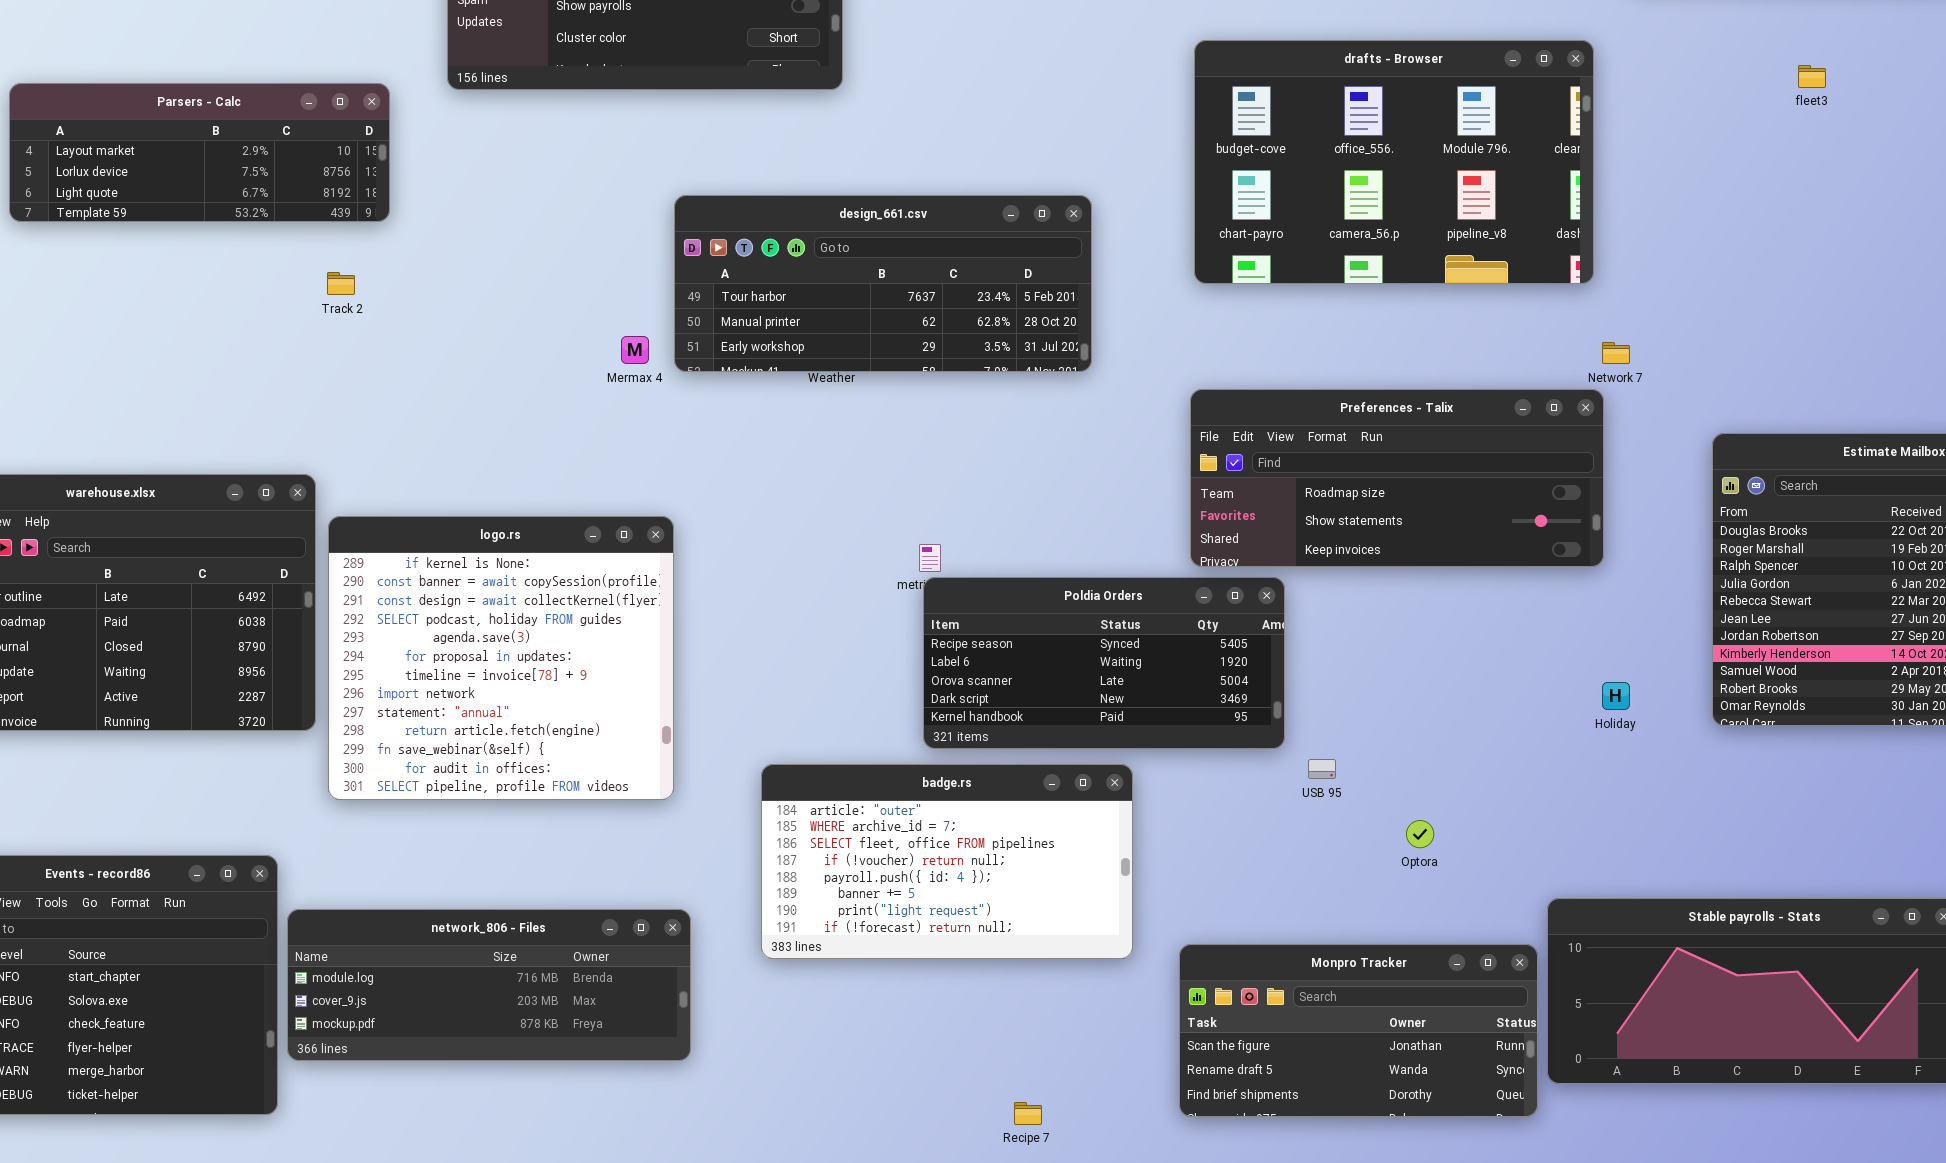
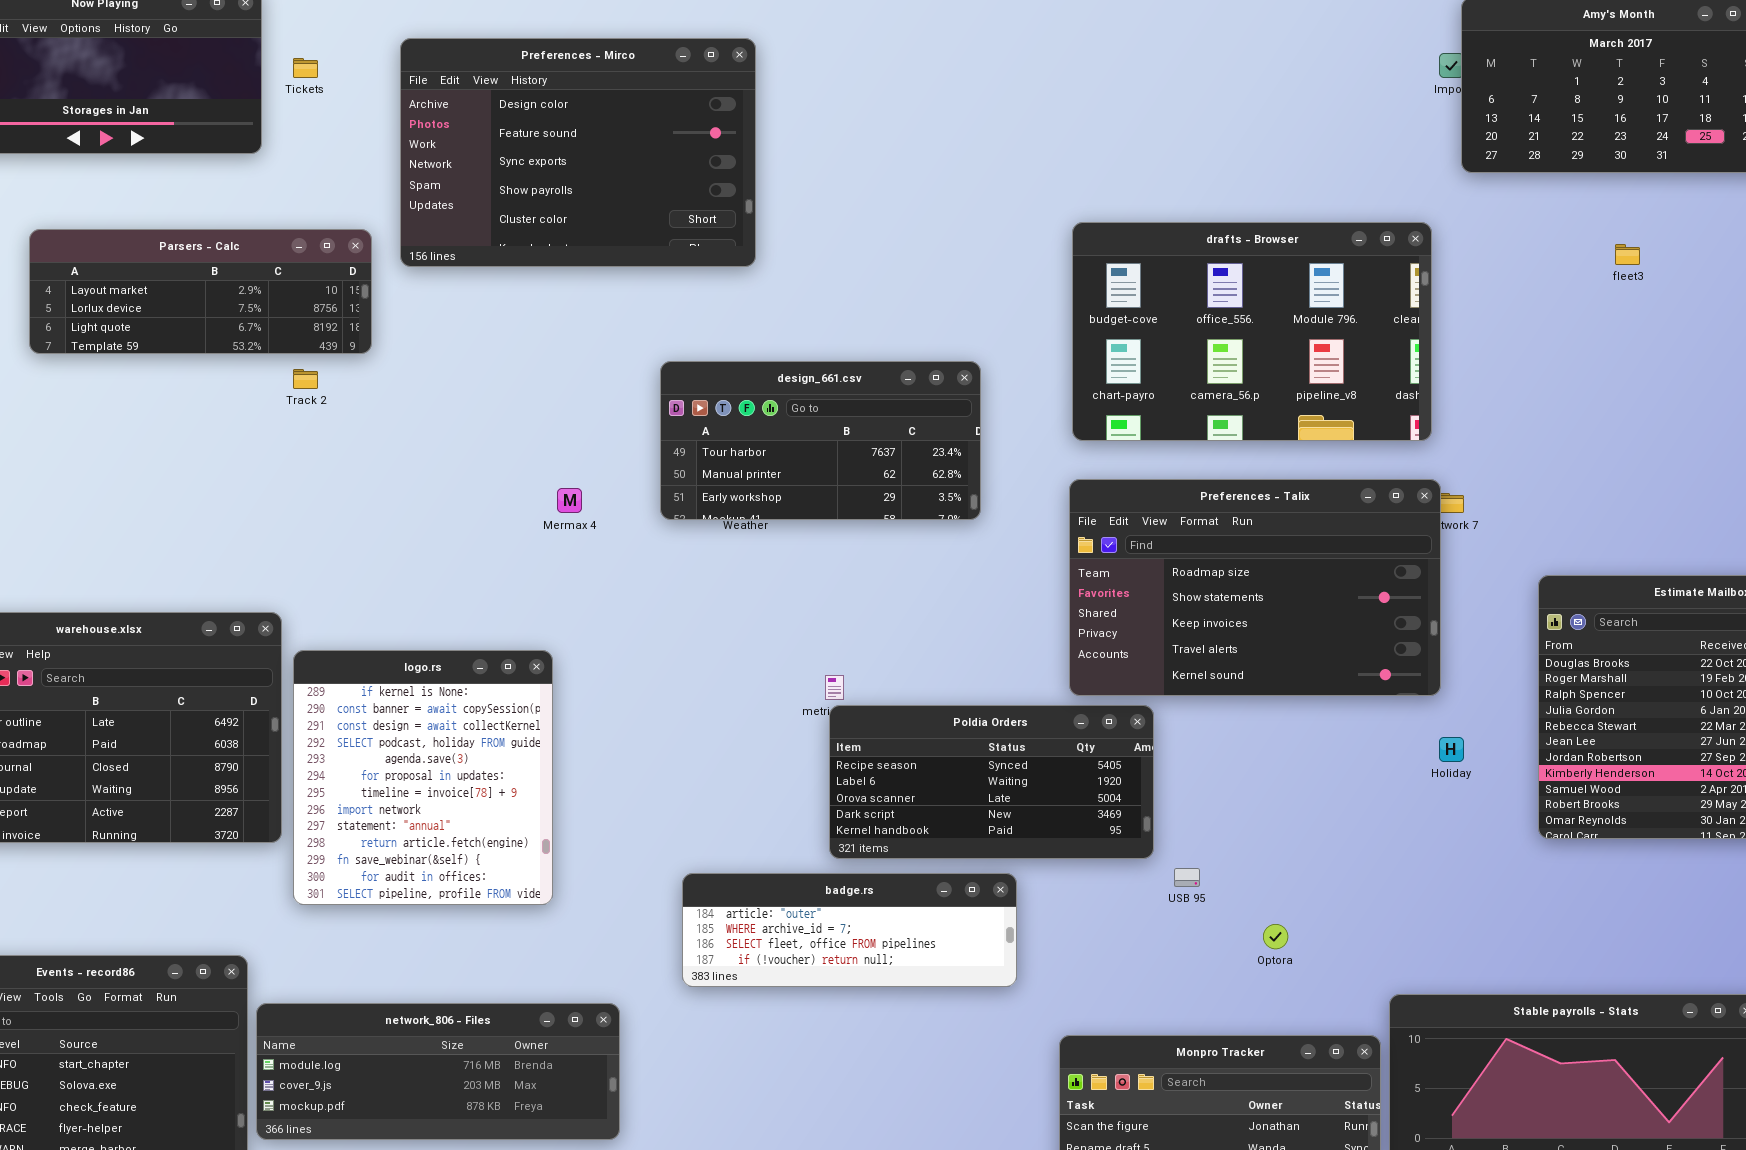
Parsers - Calc: [9,83,390,222] -> [29,229,372,354], moved
design_661.csv: [674,195,1092,372] -> [660,361,981,520], resized
Track 2: [327,272,355,295] -> [293,369,318,389], moved
Preferences - Talix: [1190,389,1604,567] -> [1069,479,1441,696], resized
logo.rs: [328,516,674,800] -> [293,650,553,905], resized
Holiday: [1602,682,1630,710] -> [1439,737,1464,762], moved
badge.rs: [761,764,1133,959] -> [682,873,1017,987], resized

